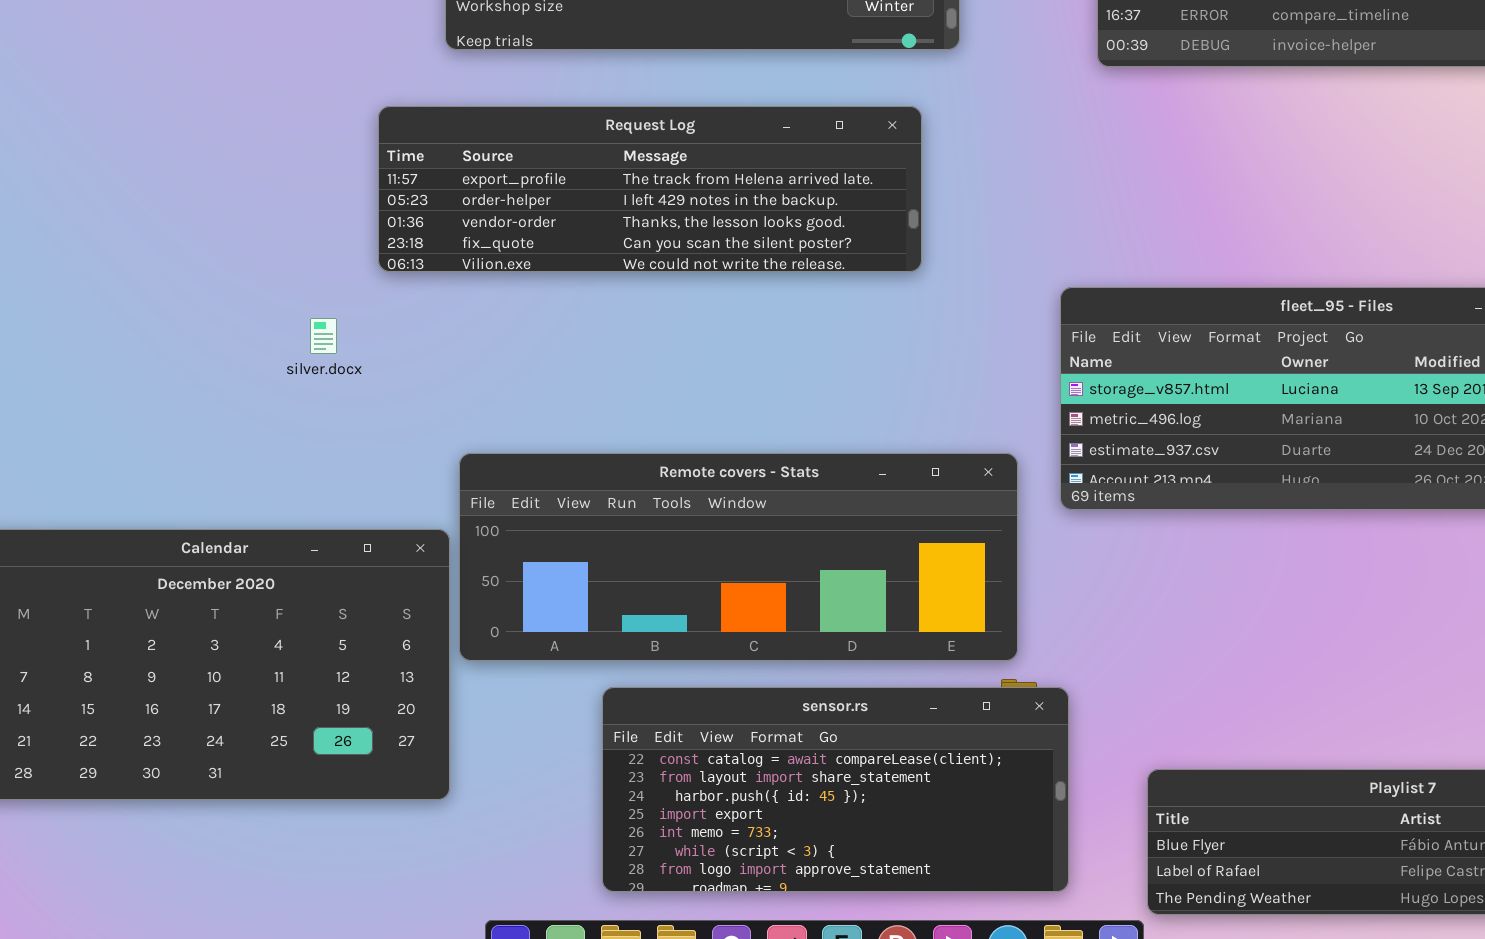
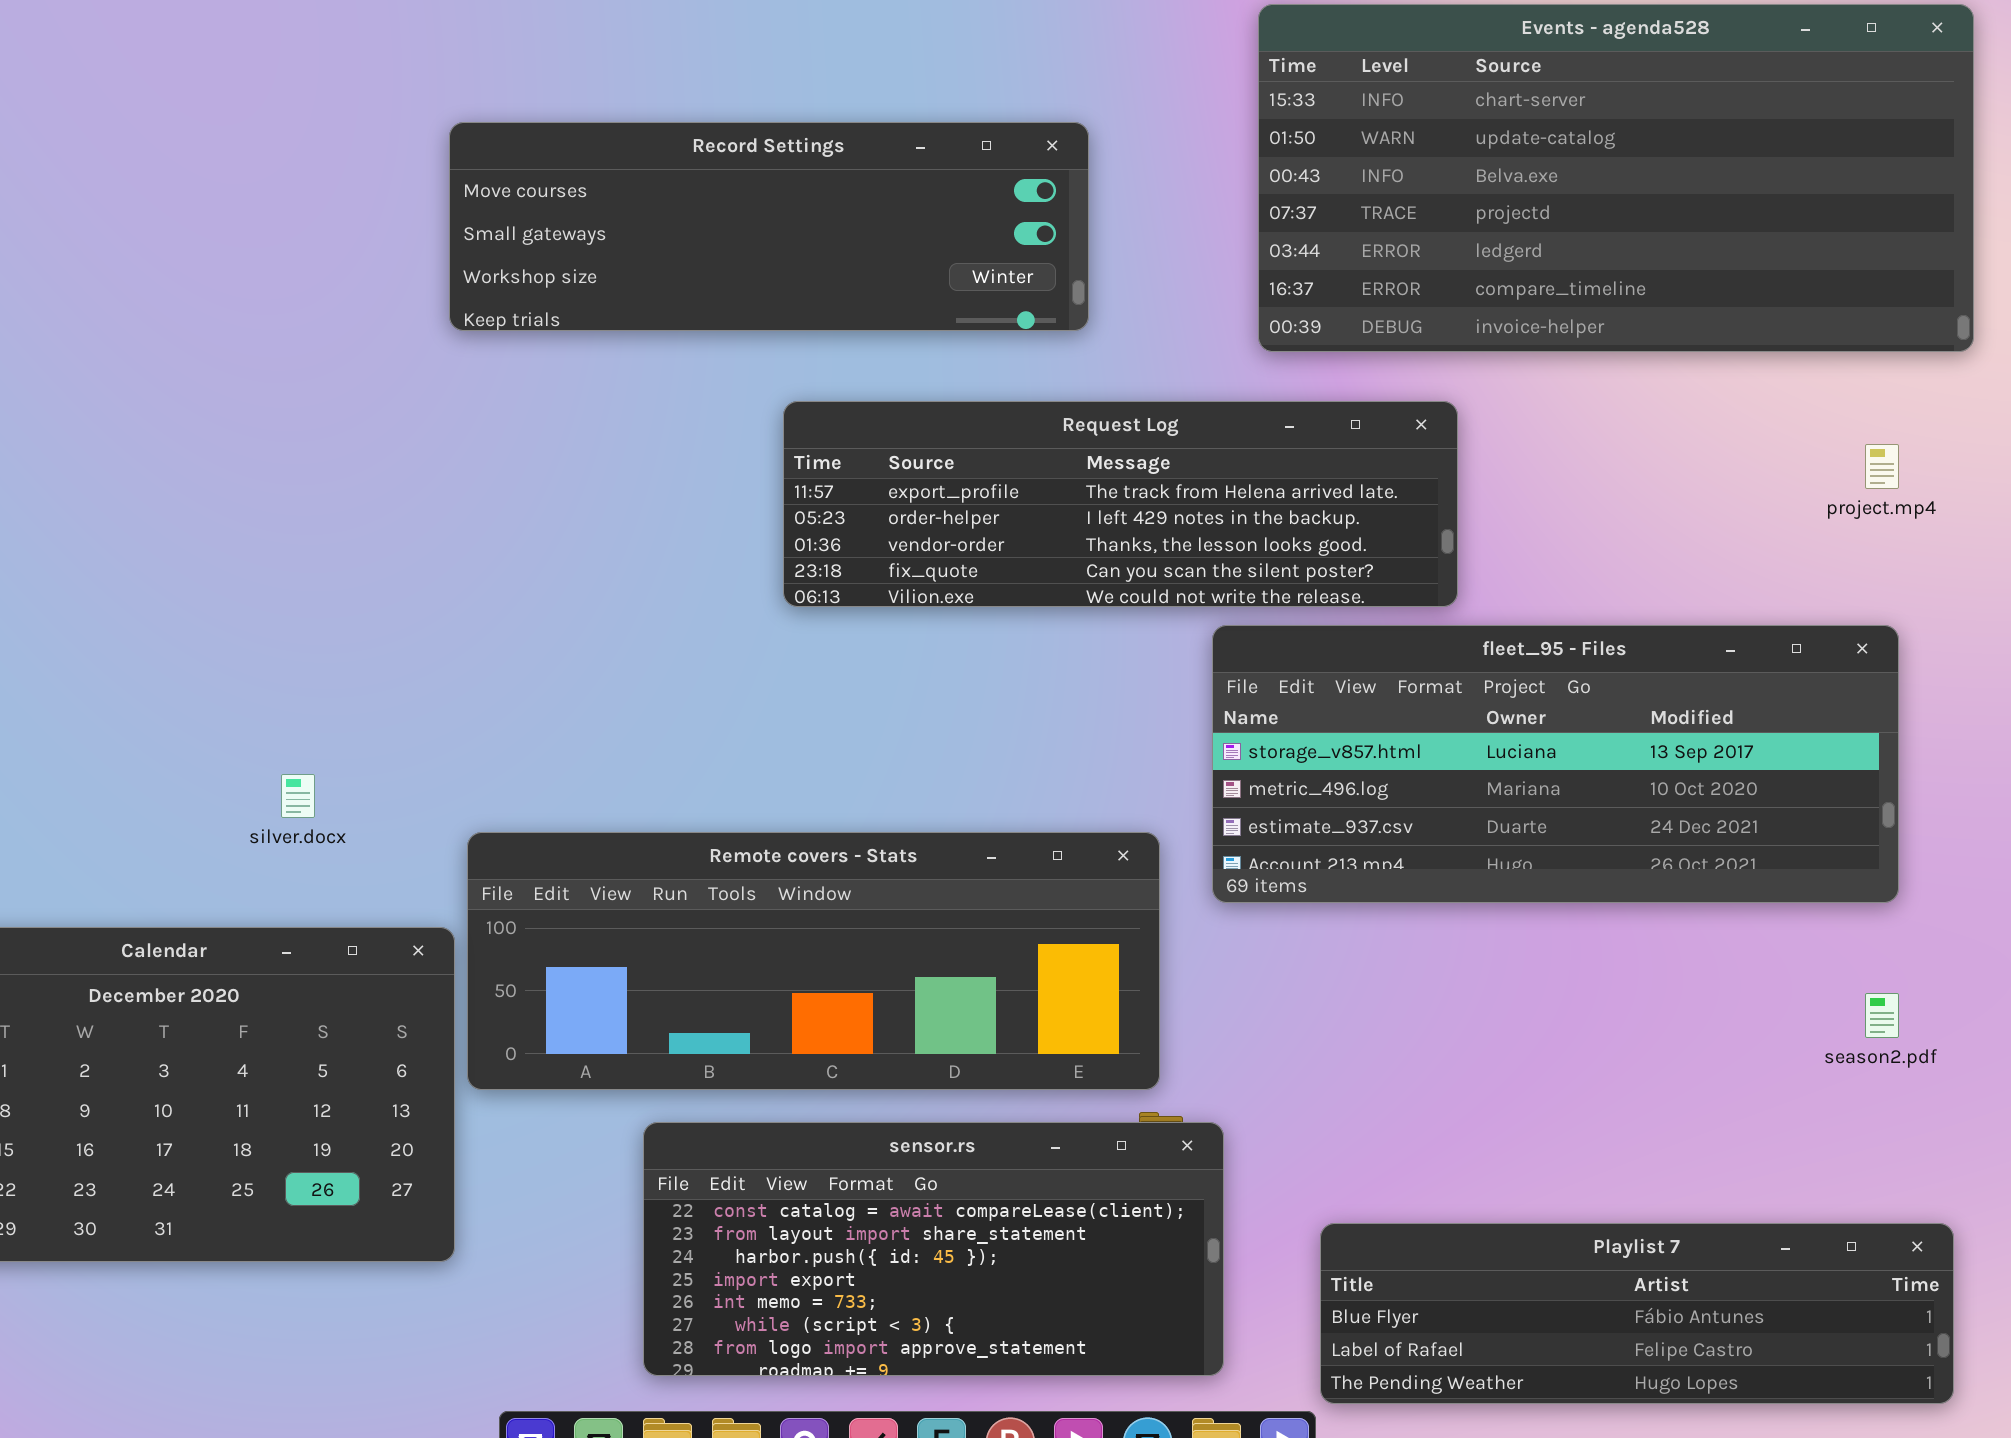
Request Log: [378,106,922,272] -> [783,401,1458,607], moved
silver.docx: [310,318,337,354] -> [281,774,315,818], moved

